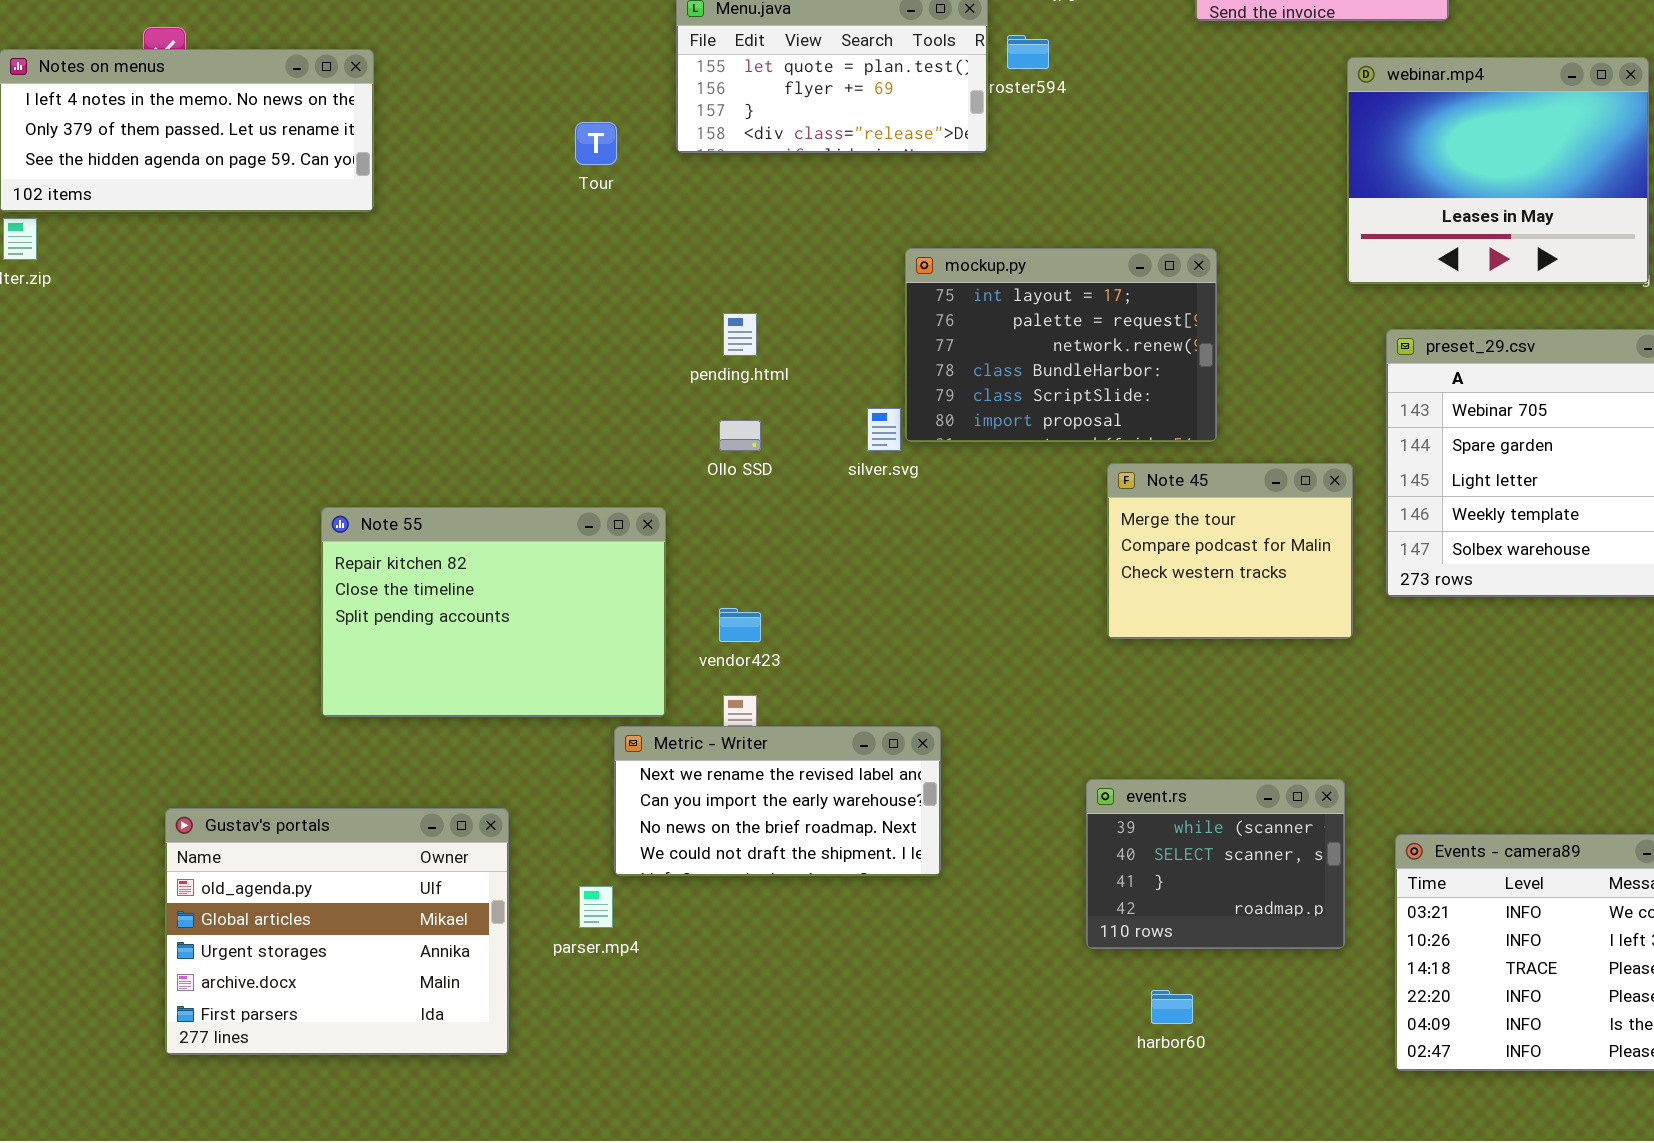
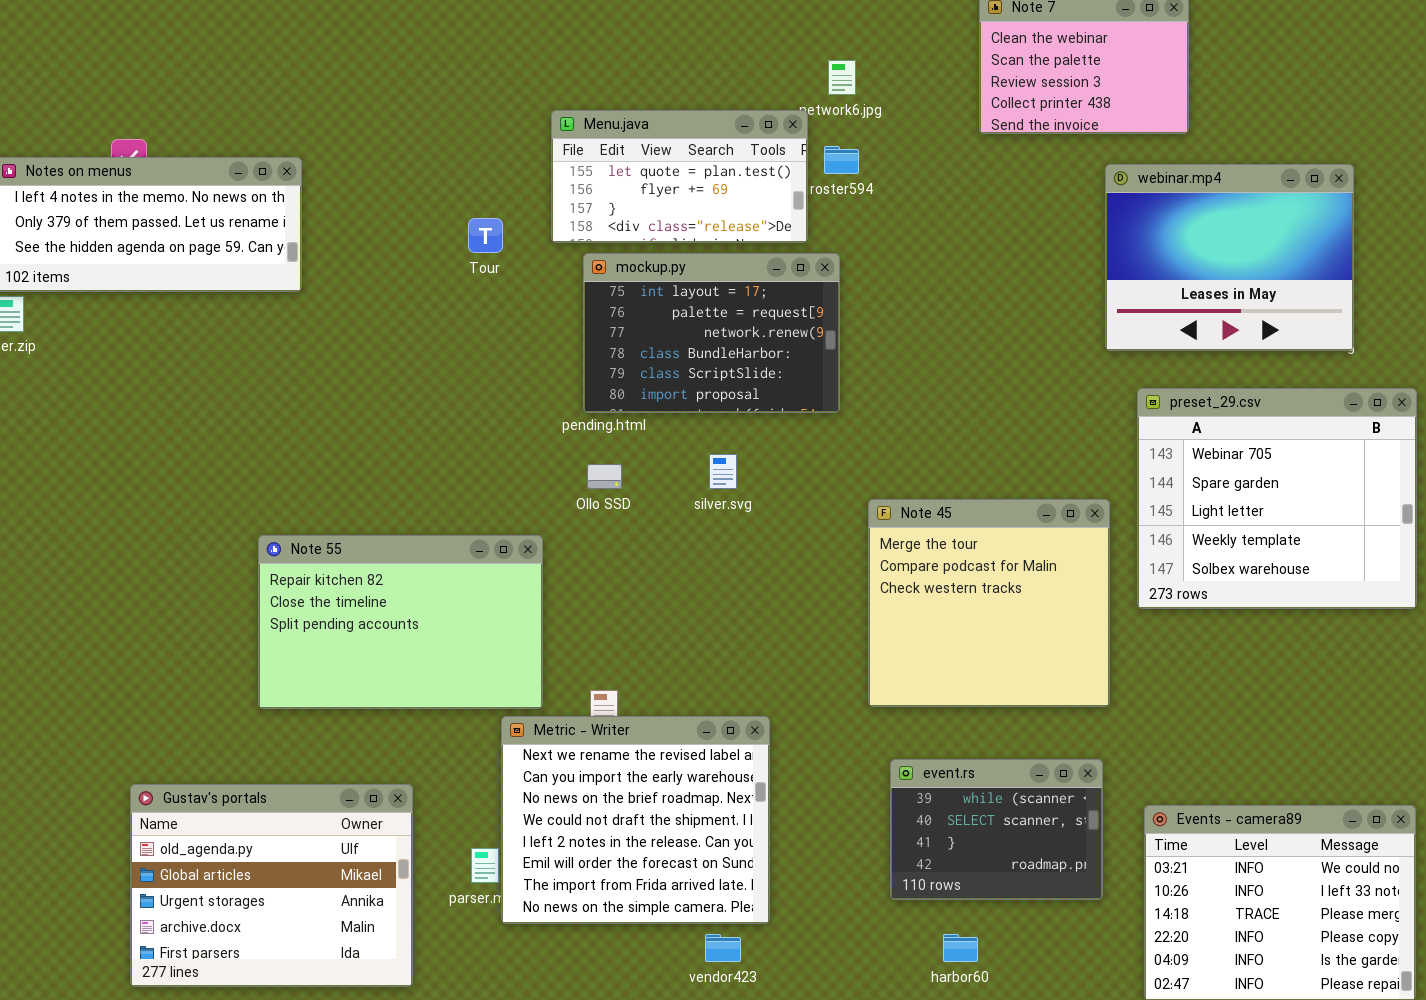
mockup.py: [905,248,1217,442] -> [583,253,840,413], moved
Note 45: [1107,463,1353,639] -> [868,499,1110,707], resized
vendor423: [719,608,761,642] -> [705,934,741,962], moved
Metric - Writer: [614,726,941,876] -> [501,716,770,924], resized

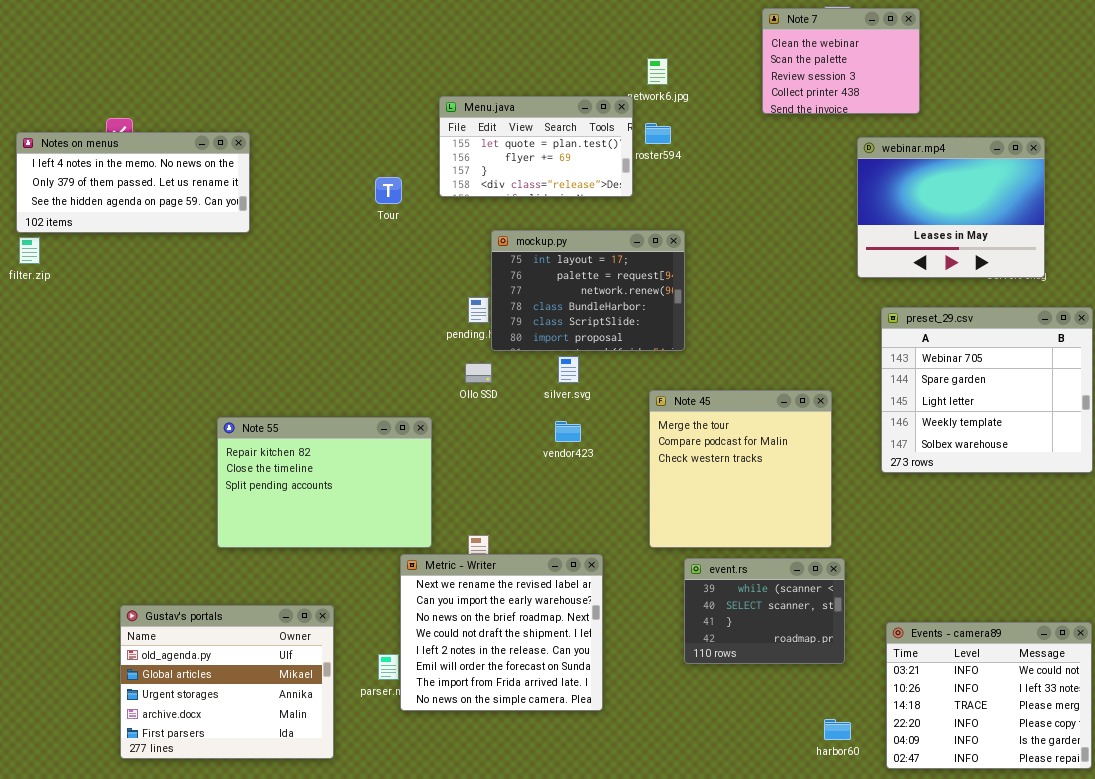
mockup.py: [583,253,840,413] -> [491,230,685,351], moved
Note 45: [868,499,1110,707] -> [649,390,832,548], moved
event.rs: [890,759,1103,900] -> [684,558,845,664], moved
vendor423: [705,934,741,962] -> [555,421,581,442], moved
harbor60: [943,934,978,962] -> [824,719,851,740], moved

